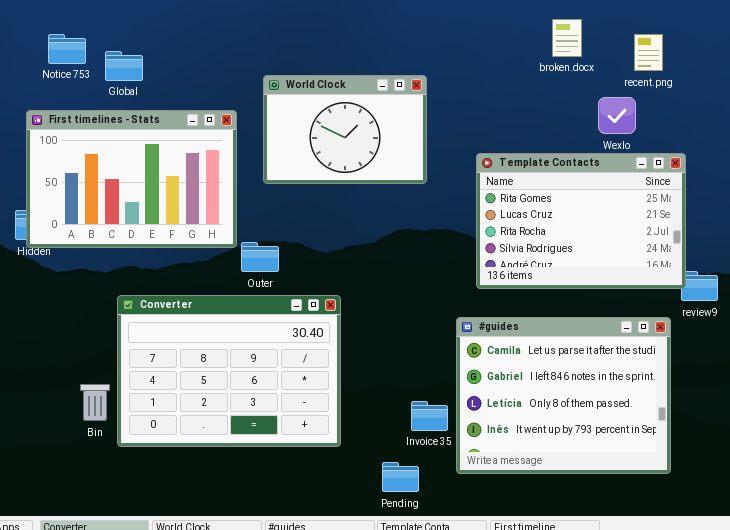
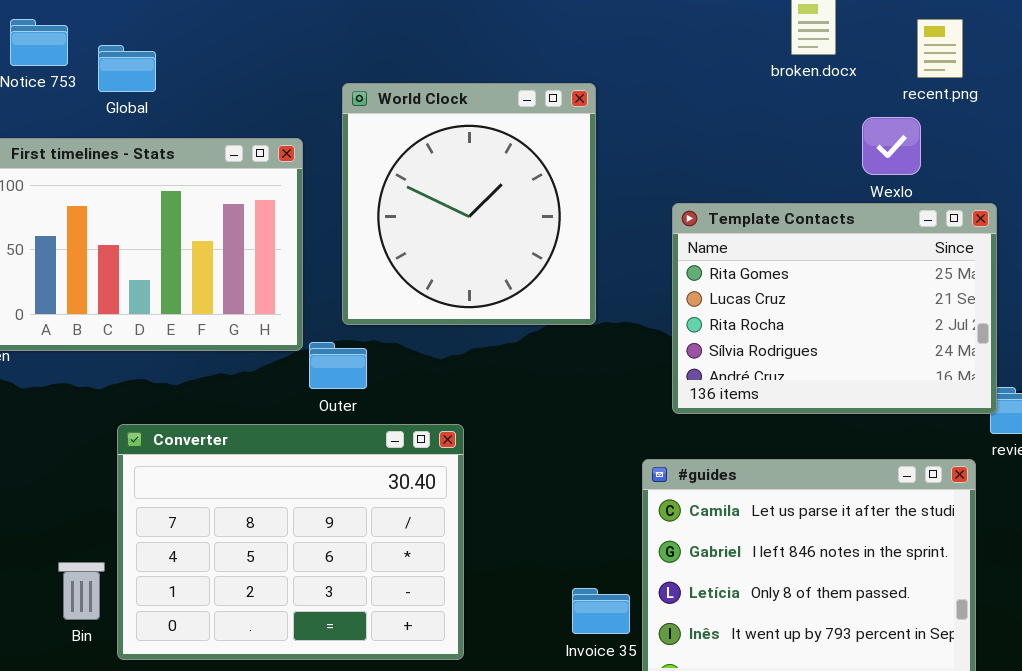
World Clock: [263,75,427,184] -> [342,83,596,325], resized

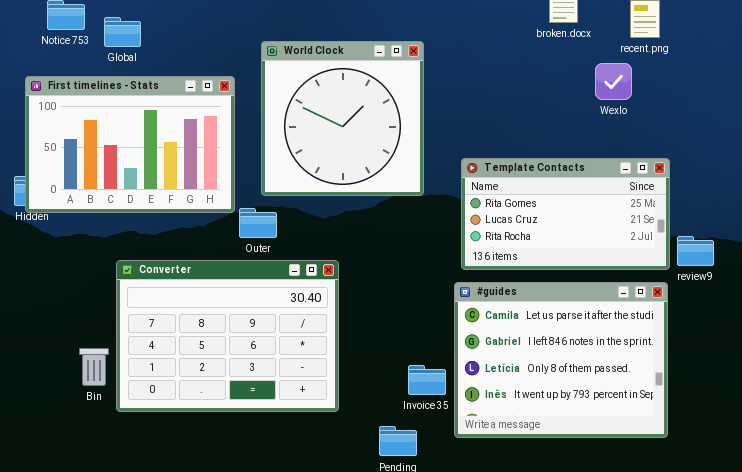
Template Contacts: [672,203,997,414] -> [461,158,670,270], moved, resized

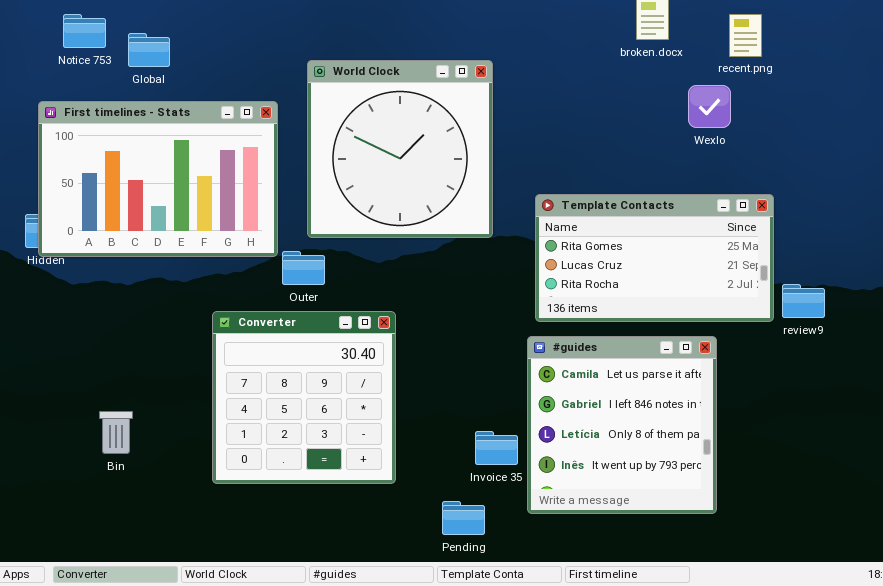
Converter: [116,260,339,412] -> [212,311,396,484], resized
#guides: [454,282,668,438] -> [527,336,717,514], resized

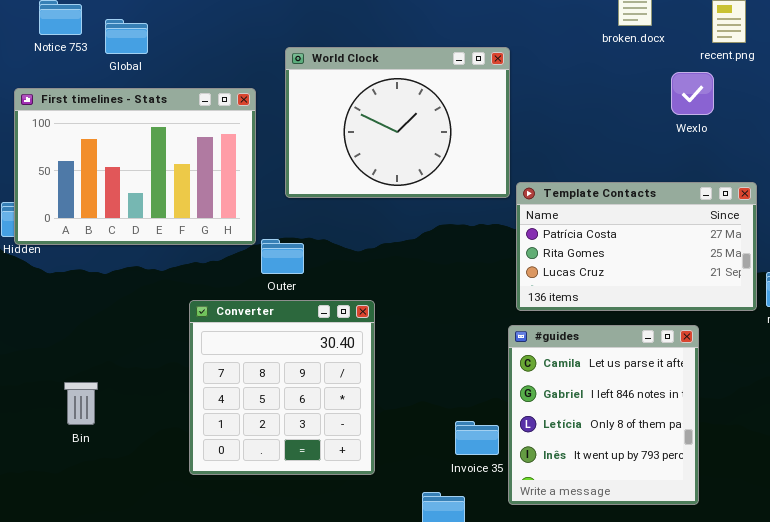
World Clock: [307,60,493,238] -> [285,47,510,198], resized
Template Contacts: [535,194,774,322] -> [516,182,757,311], scrolled up 1 row
Bin: [99,411,133,454] -> [64,382,98,425], moved

